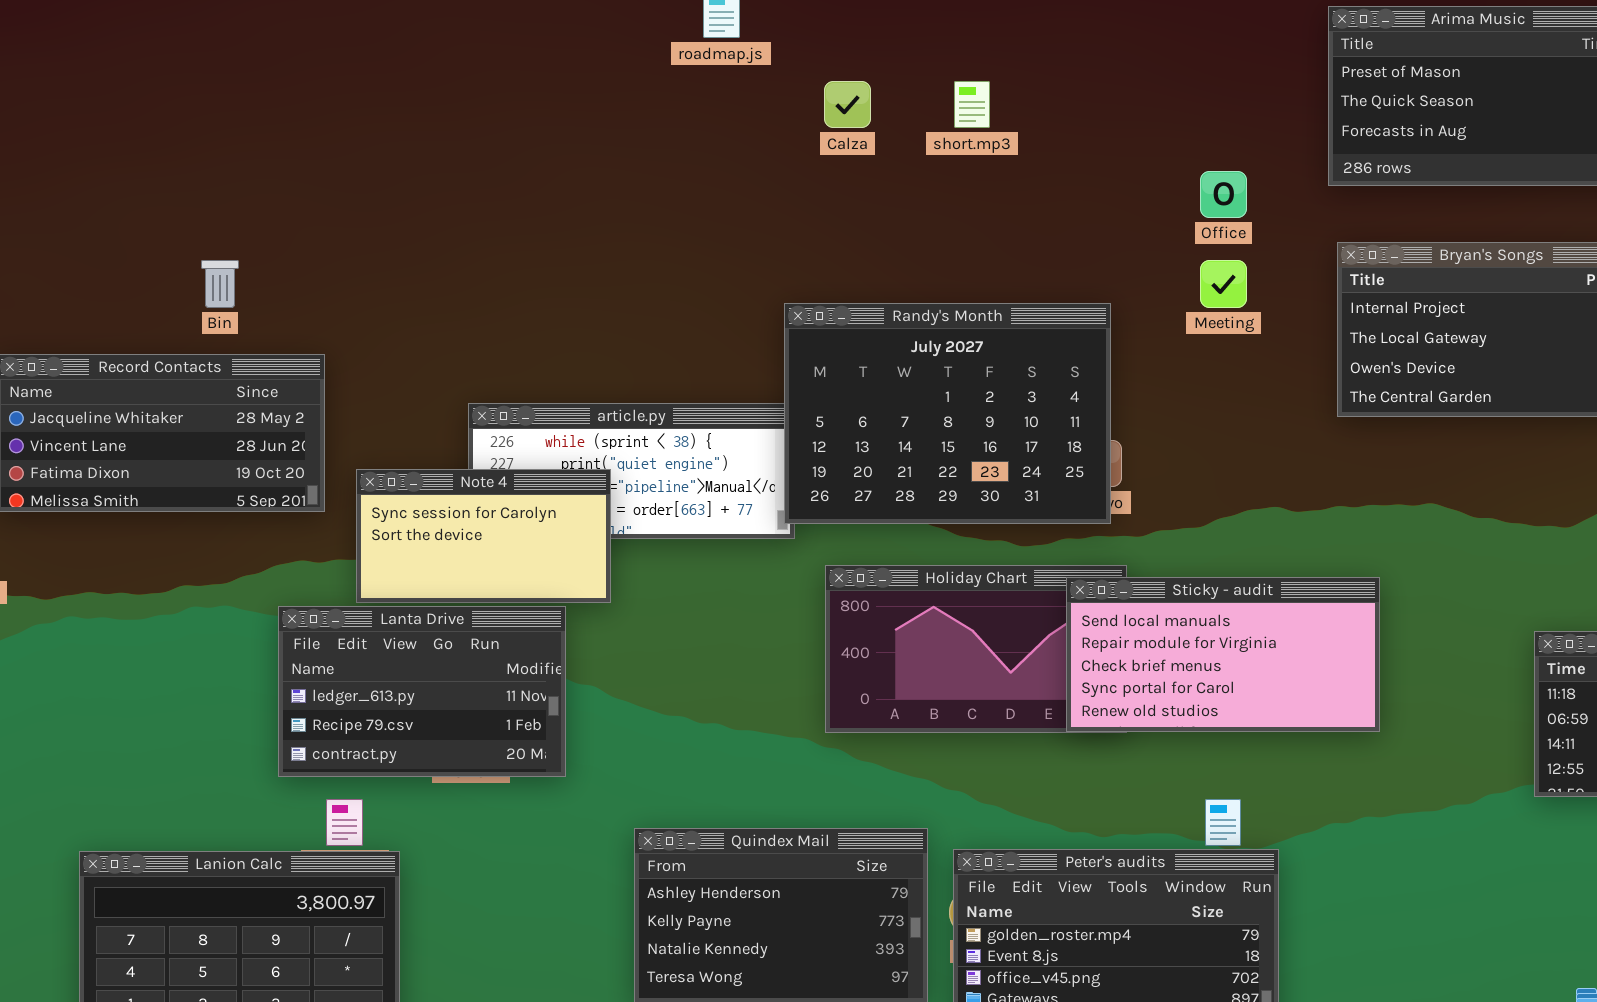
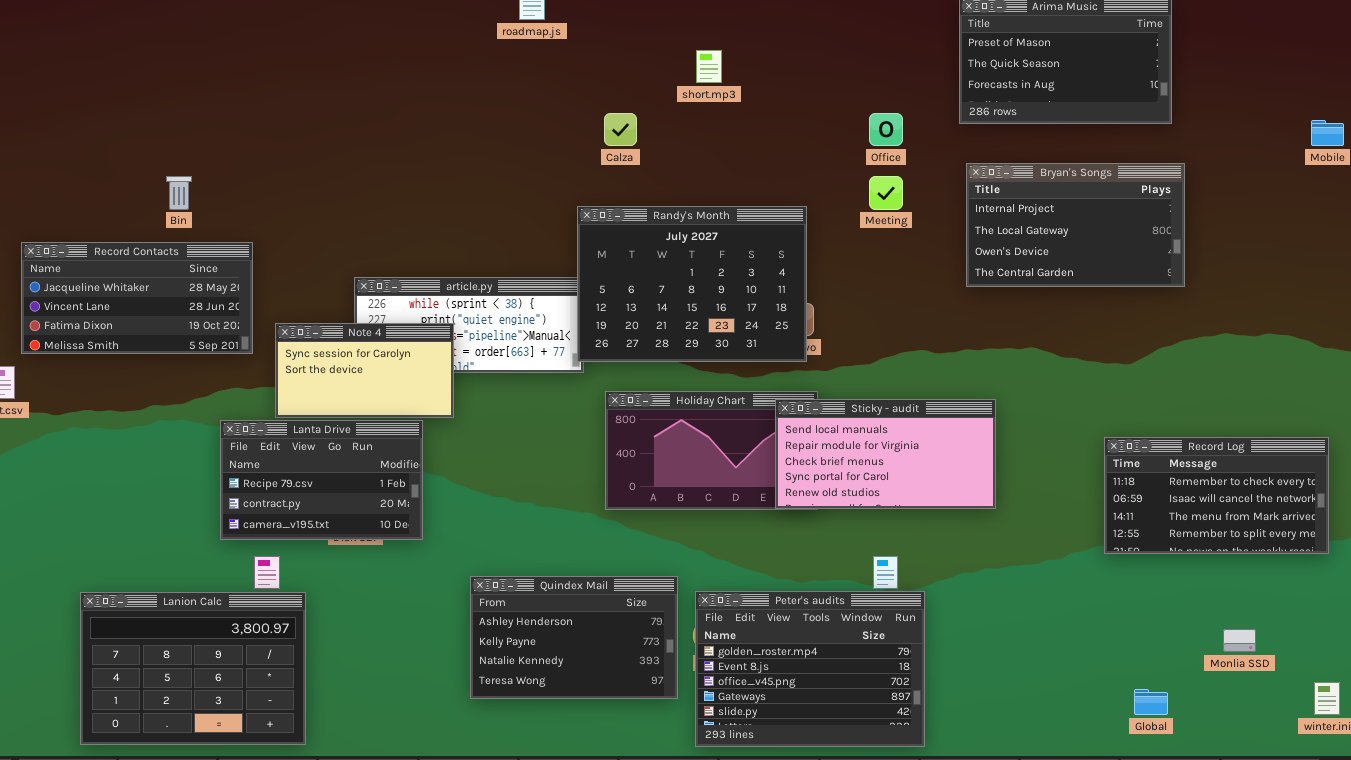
Calza: [824,81,871,128] -> [604,113,637,146], moved
Lanta Drive: [278,606,566,777] -> [220,420,423,540], scrolled down 1 row

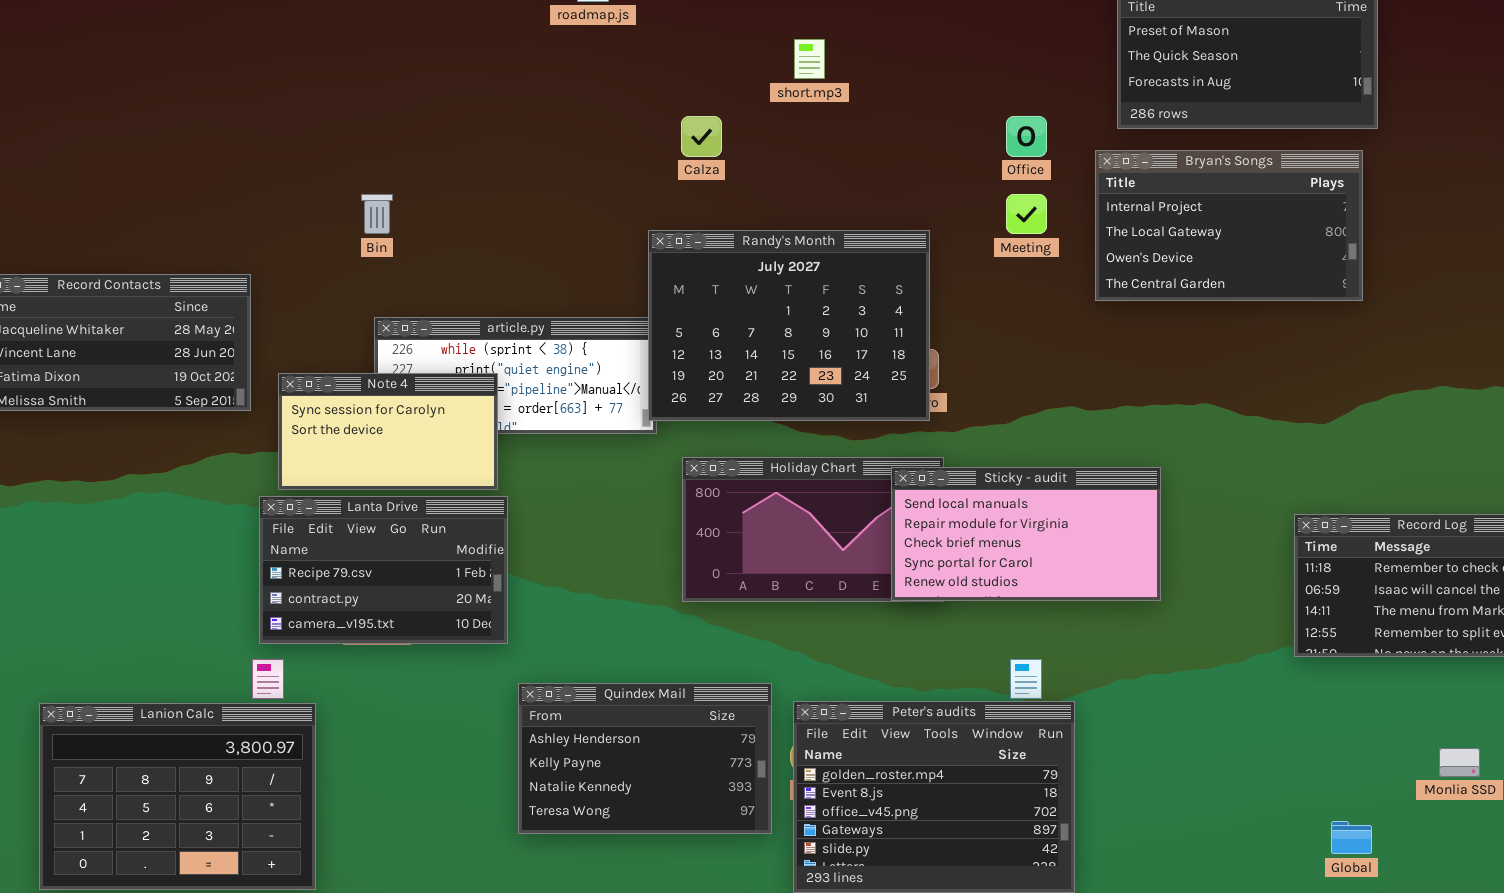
Bryan's Songs: [966,163,1185,287] -> [1095,150,1363,301], moved
Bin: [166,176,192,210] -> [361,194,393,234], moved
Lanta Drive: [220,420,423,540] -> [259,496,508,644], moved

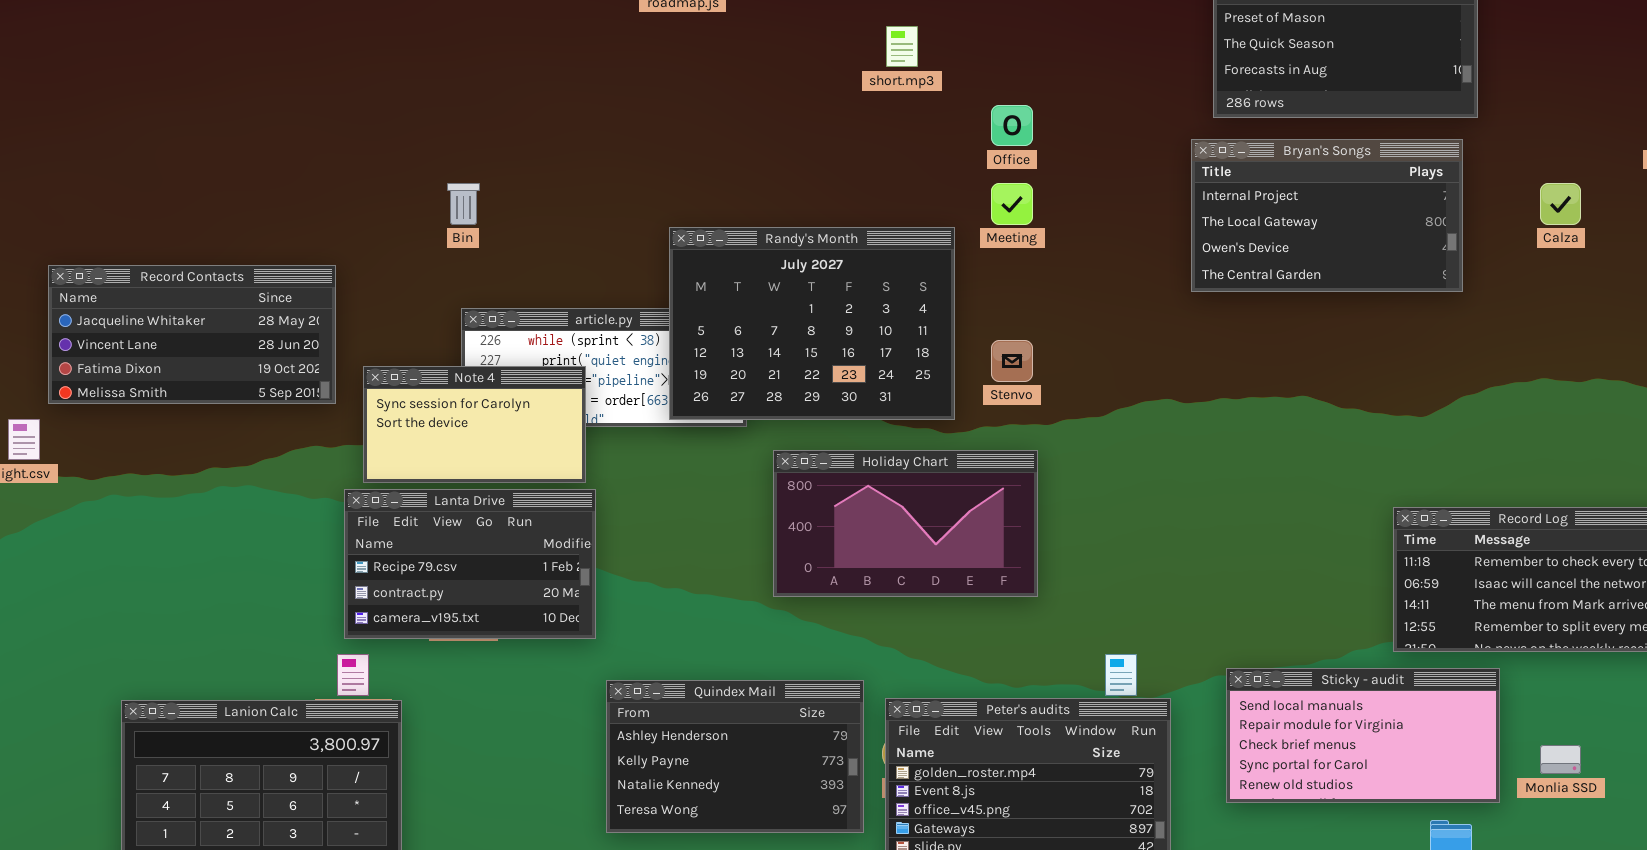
Calza: [681,116,722,157] -> [1540,183,1581,225], moved
Office: [1006,116,1047,157] -> [991,105,1033,146], moved
Meeting: [1006,194,1047,234] -> [991,183,1033,225], moved
Randy's Month: [648,230,930,421] -> [669,227,955,420], moved
Sticky - audit: [891,467,1161,601] -> [1226,668,1500,803], moved

